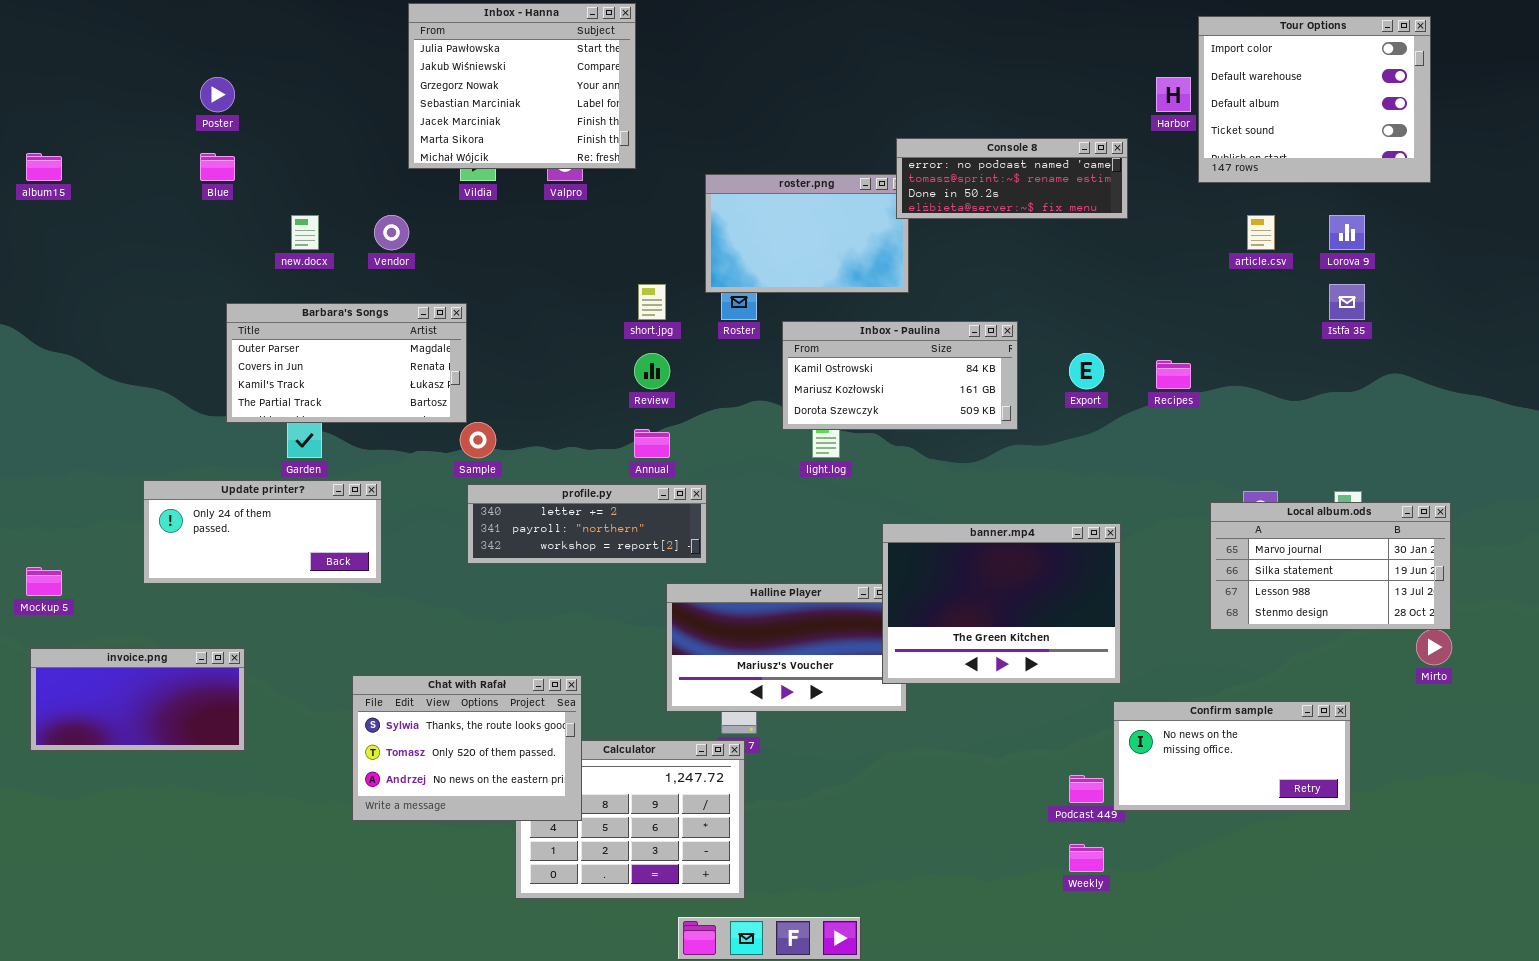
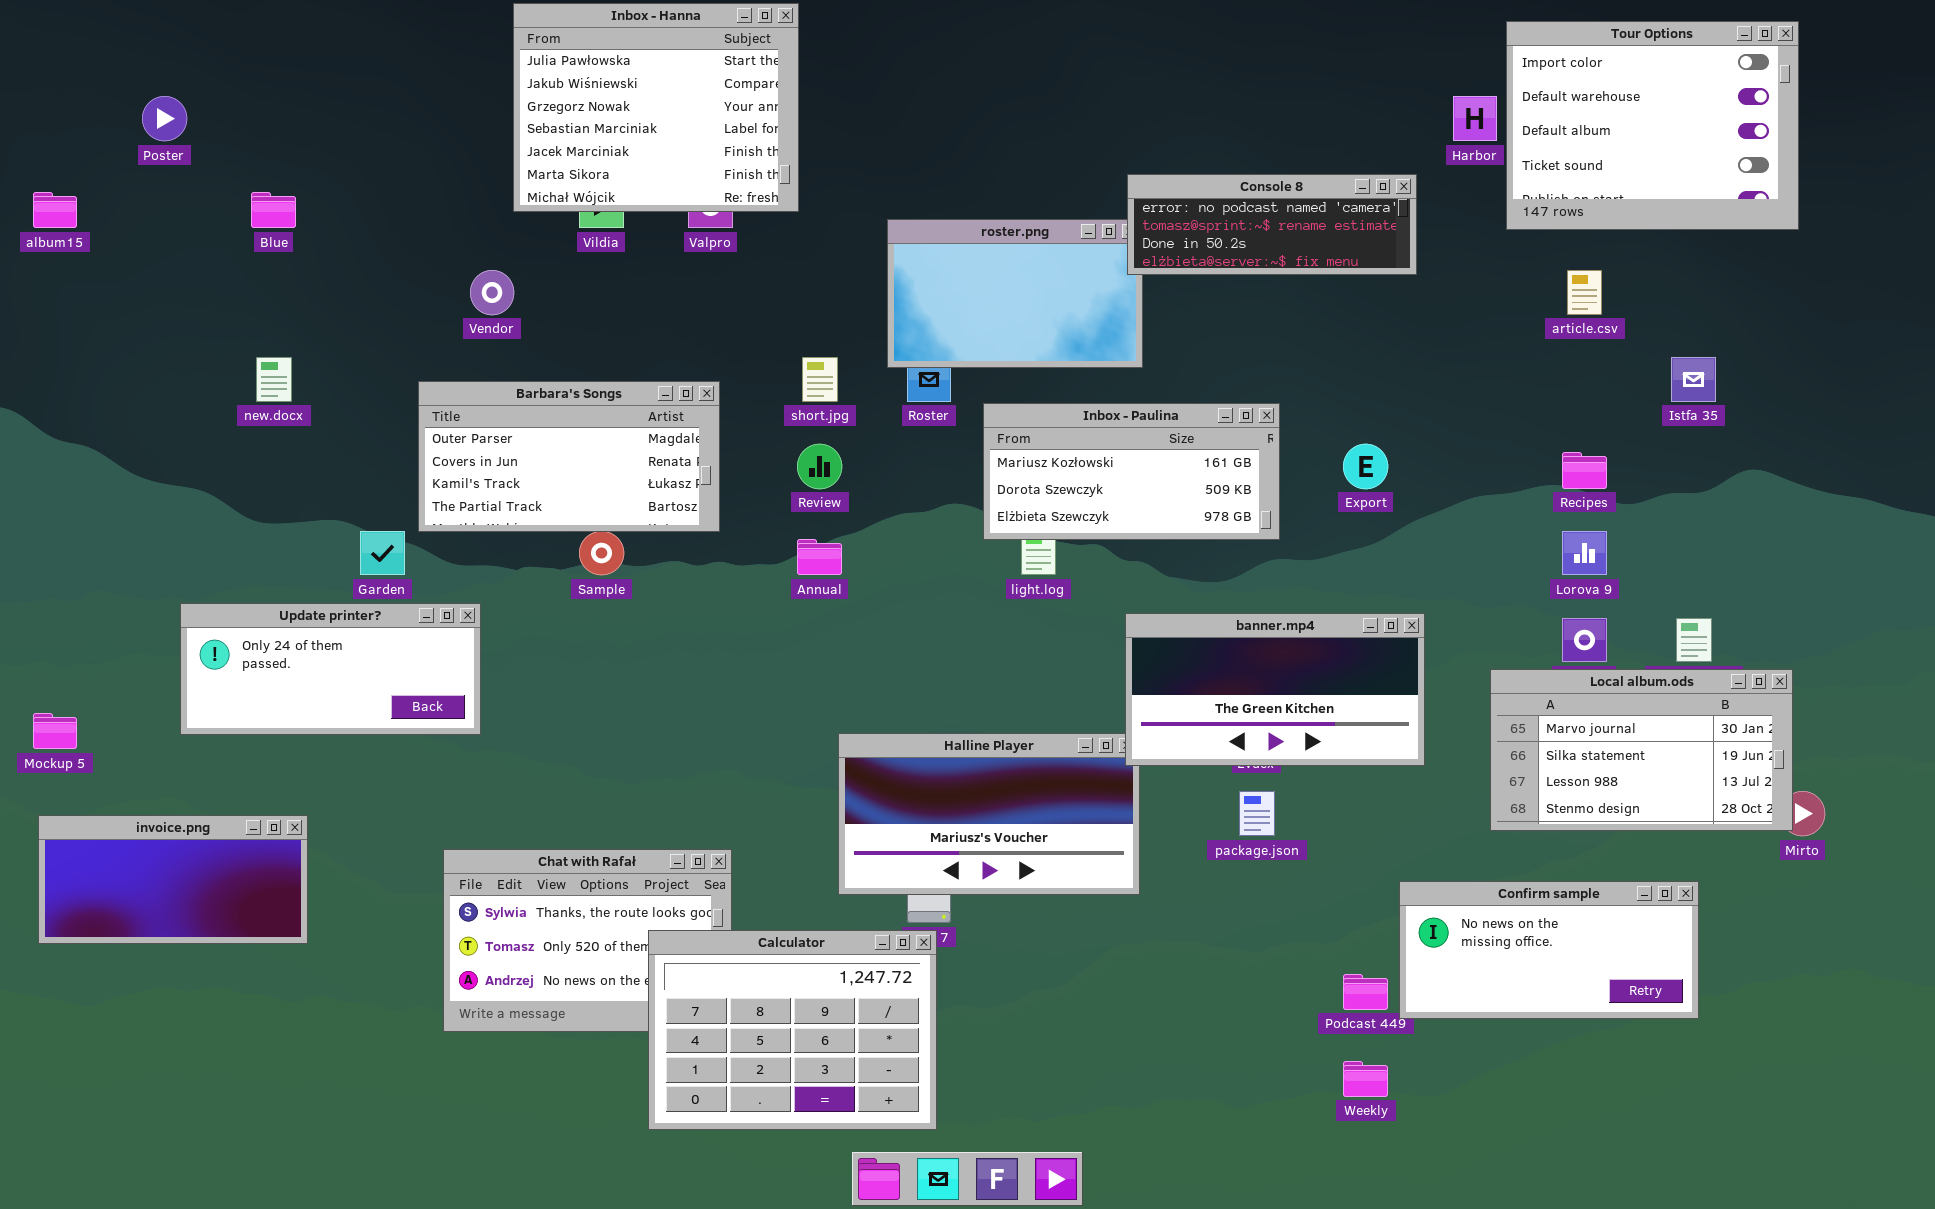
Poster: [200,77,235,112] -> [142,96,187,141], moved
new.docx: [291,215,319,250] -> [256,357,292,402], moved
Lorova 9: [1329,215,1365,250] -> [1562,531,1607,575], moved
Barbara's Songs: [226,303,467,423] -> [418,381,720,532], moved
Inbox - Paulina: [782,321,1018,430] -> [983,403,1280,540], scrolled down 1 row
Recipes: [1156,360,1191,389] -> [1562,452,1607,489], moved
profile.py: [467,484,707,564] -> none, closed
Local album.ods: [1210,502,1451,630] -> [1490,669,1793,831], moved
banner.mp4: [882,523,1121,684] -> [1125,613,1425,766], moved, resized
Calculator: [515,740,745,899] -> [648,930,937,1130], raised

